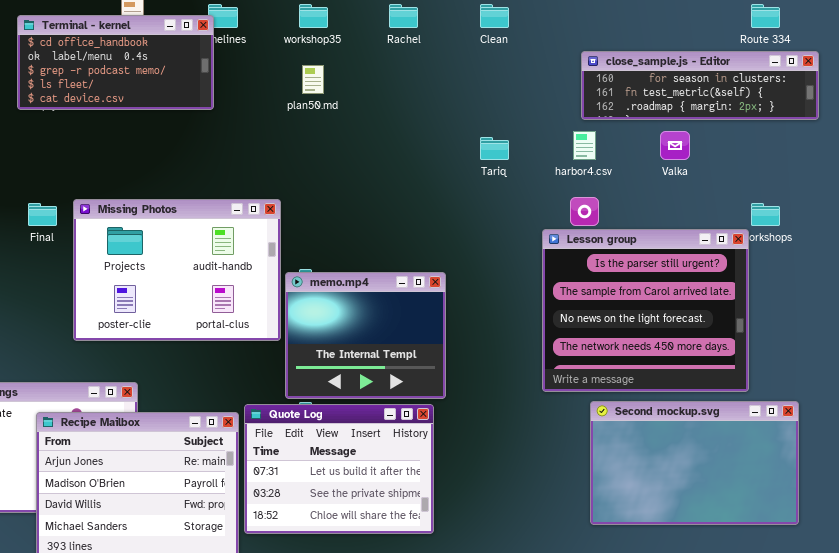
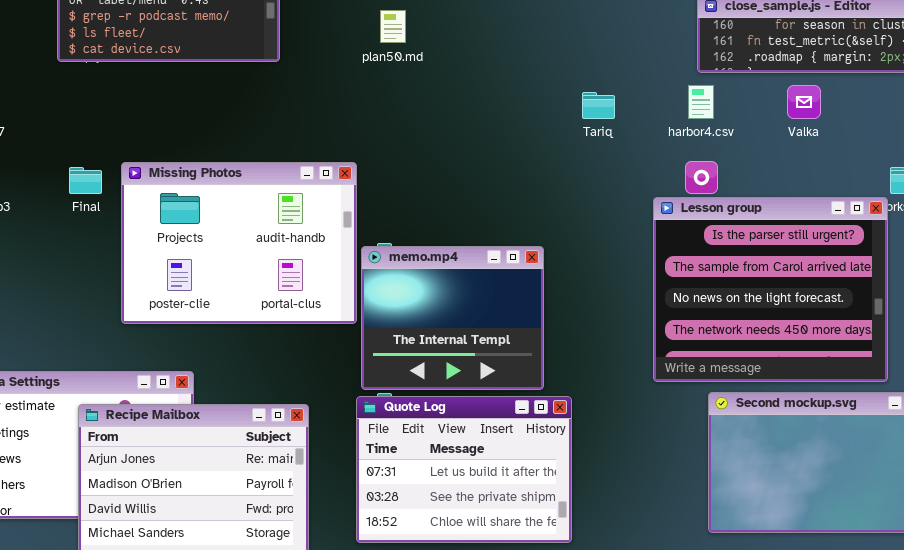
Quote Log: [244,404,434,534] -> [356,396,572,543], moved

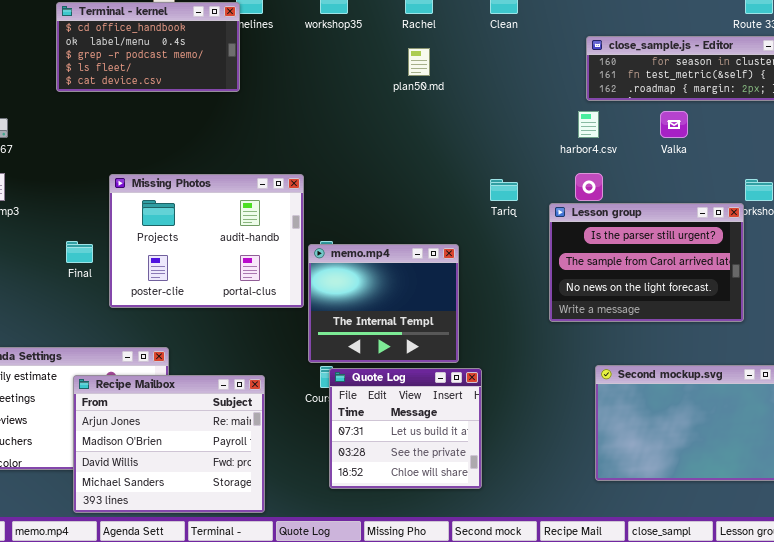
plan50.md: [380,10,406,43] -> [408,48,430,76], moved
Tariq: [582,92,615,119] -> [490,179,518,201], moved
Final: [69,167,102,194] -> [66,241,93,263], moved
Lesson group: [653,197,888,382] -> [549,203,744,322], resized
Quote Log: [356,396,572,543] -> [329,368,482,489], resized

